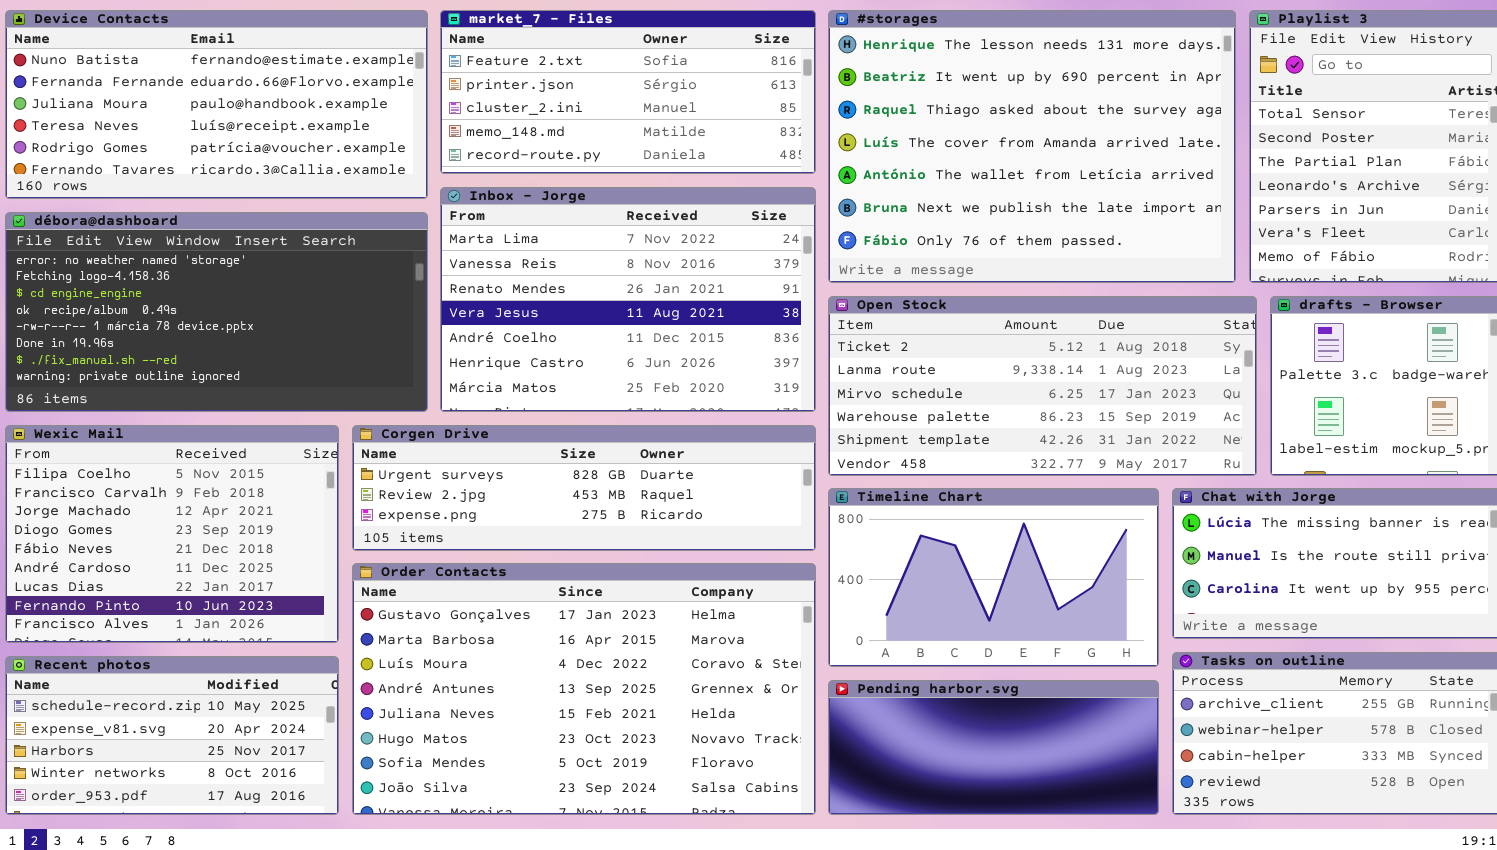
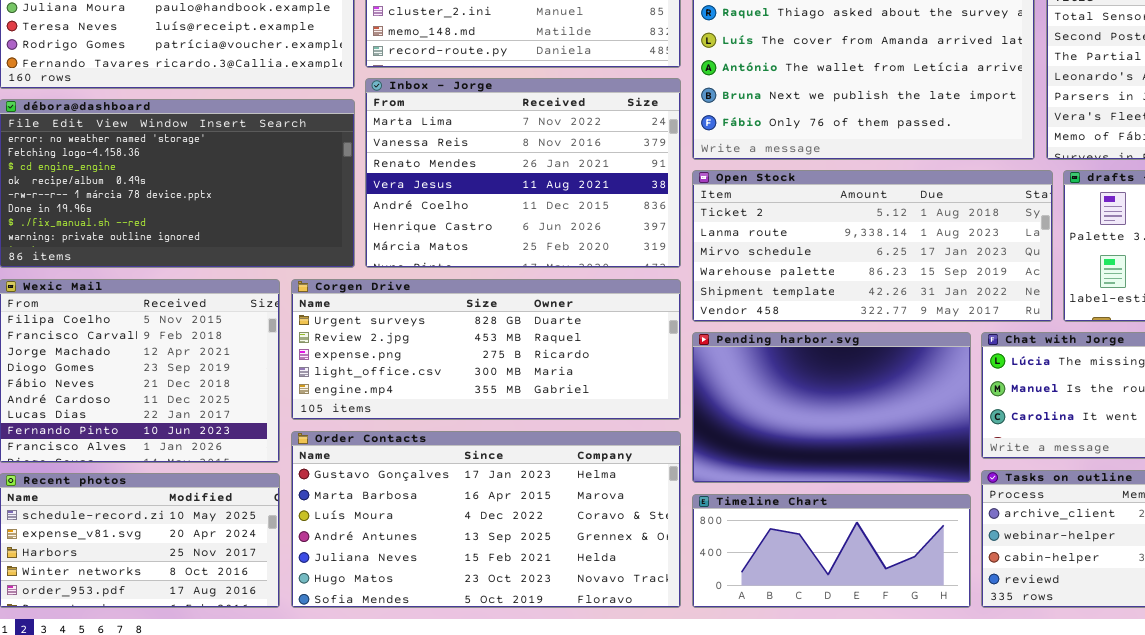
Corgen Drive: [352,425,816,551] -> [291,279,681,420], resized
Timeline Chart: [828,488,1159,667] -> [692,494,971,608], moved, resized
Order Contacts: [352,563,816,815] -> [291,431,681,608], resized
Pending harbor.svg: [828,680,1159,815] -> [692,332,971,483], moved, resized

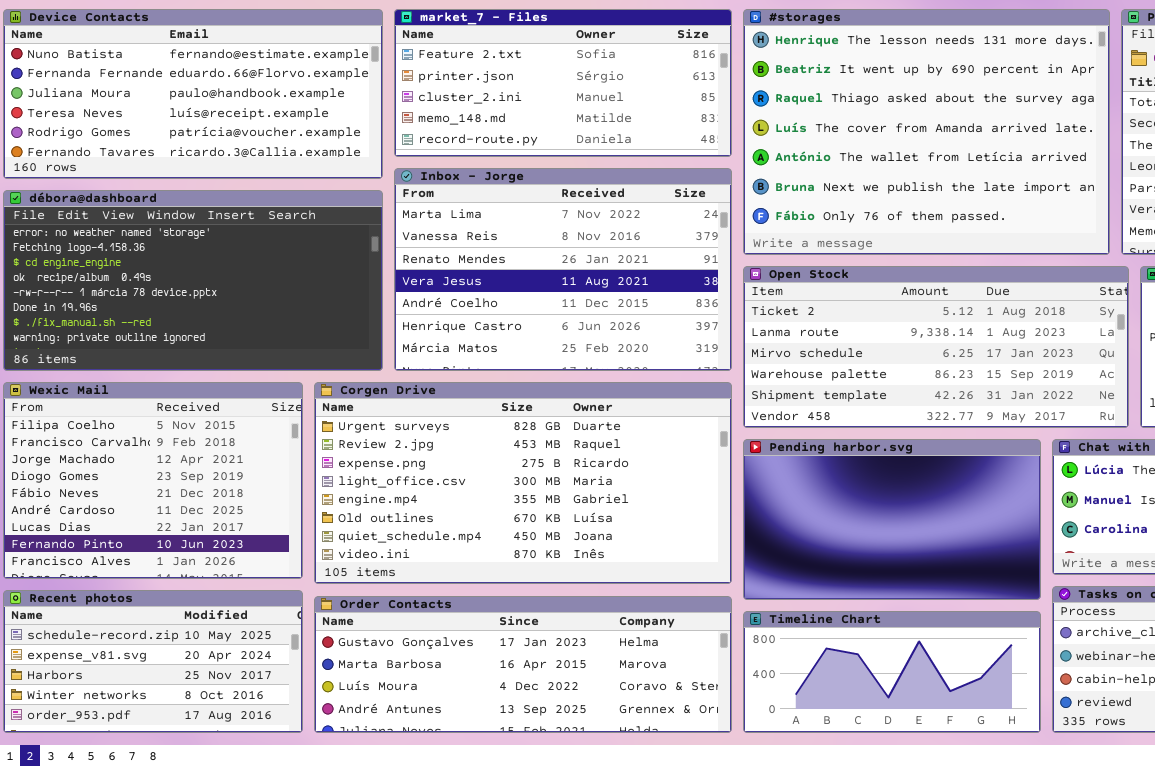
Corgen Drive: [291,279,681,420] -> [314,382,732,584], resized
Order Contacts: [291,431,681,608] -> [314,596,732,733], resized

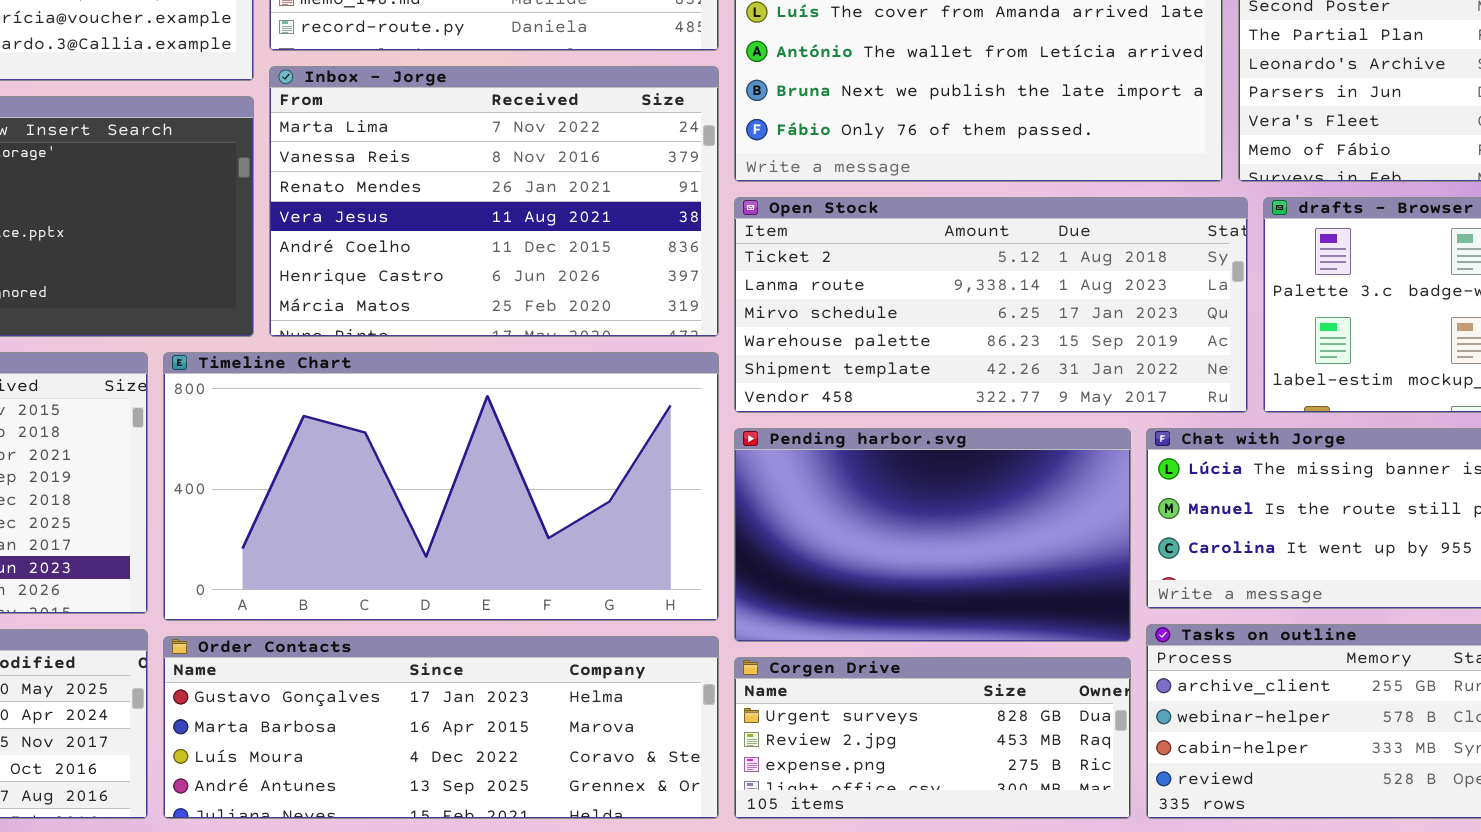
Corgen Drive: [314,382,732,584] -> [734,657,1131,819], moved, resized
Timeline Chart: [743,611,1041,733] -> [163,352,719,621], moved, resized

